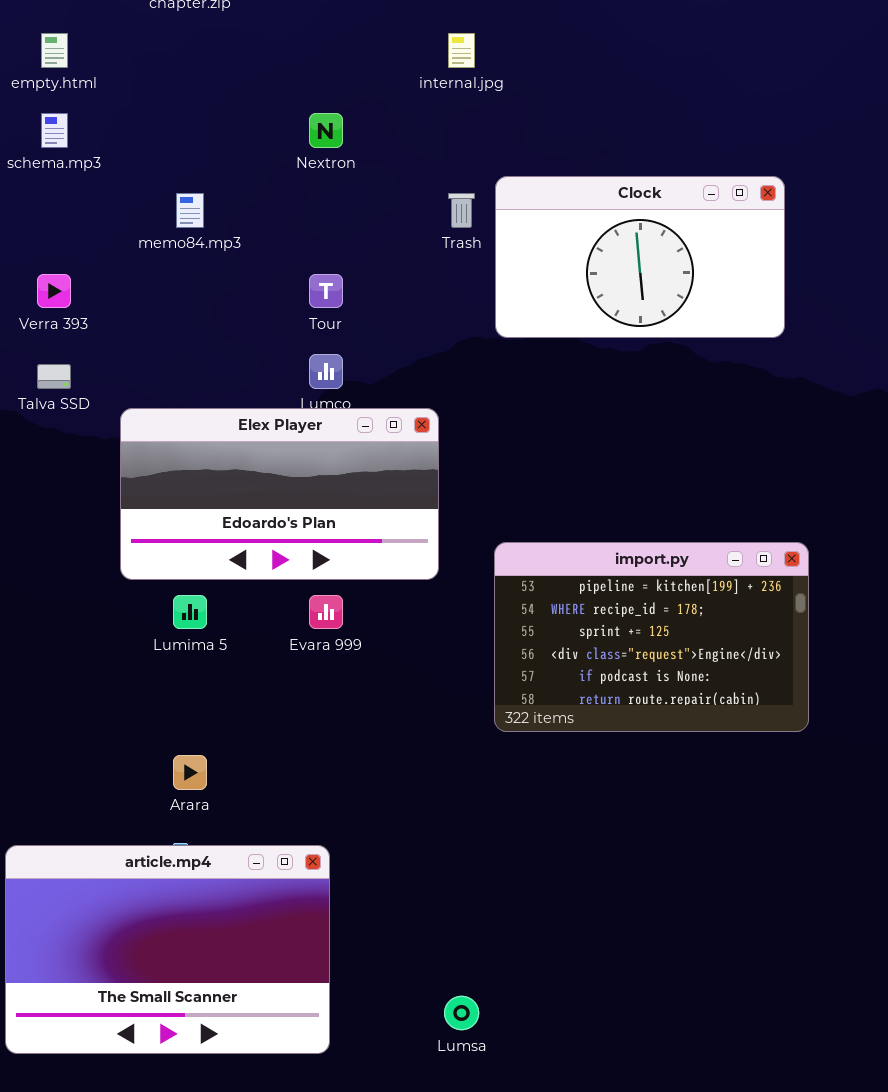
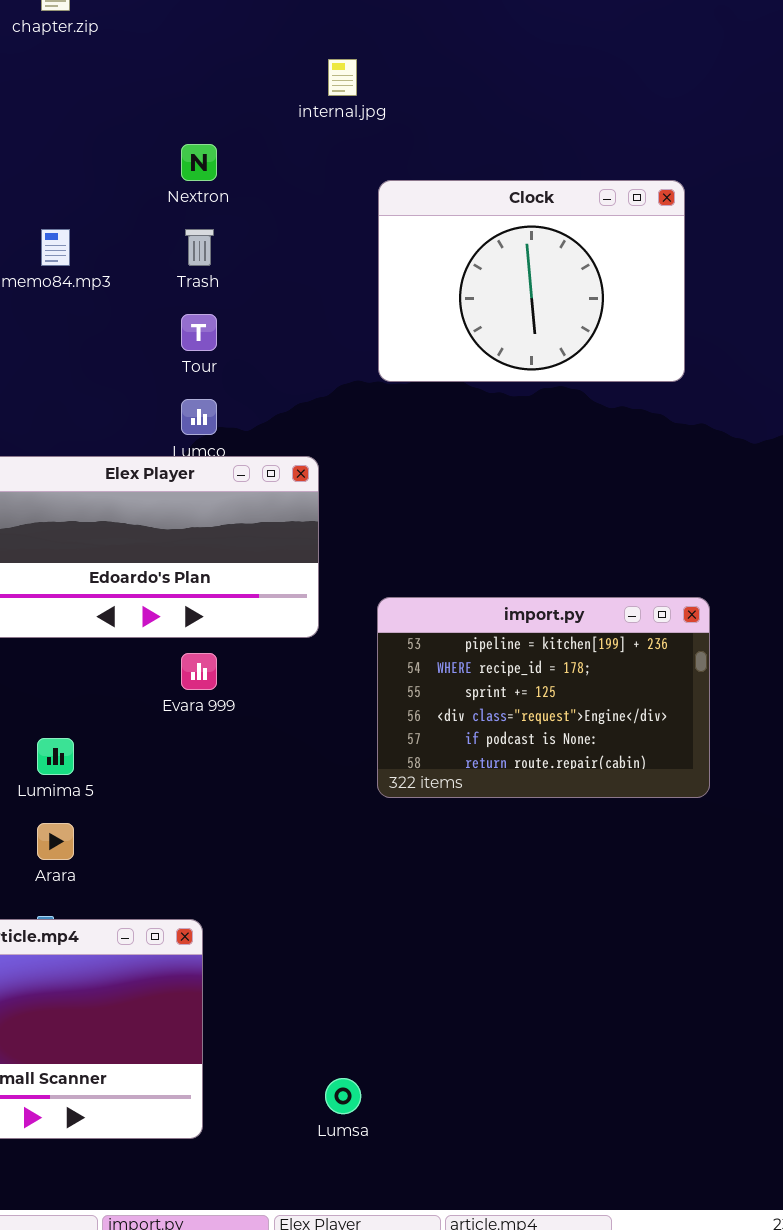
Clock: [495,176,785,338] -> [378,180,685,382], resized
Trash: [448,193,475,228] -> [185,229,214,266], moved
Lumima 5: [173,595,207,629] -> [37,738,74,775], moved

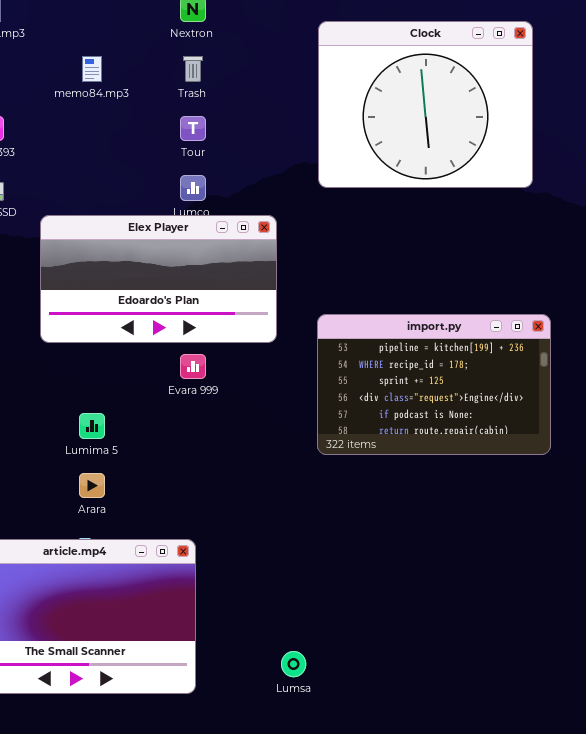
Clock: [378,180,685,382] -> [318,21,533,188], resized

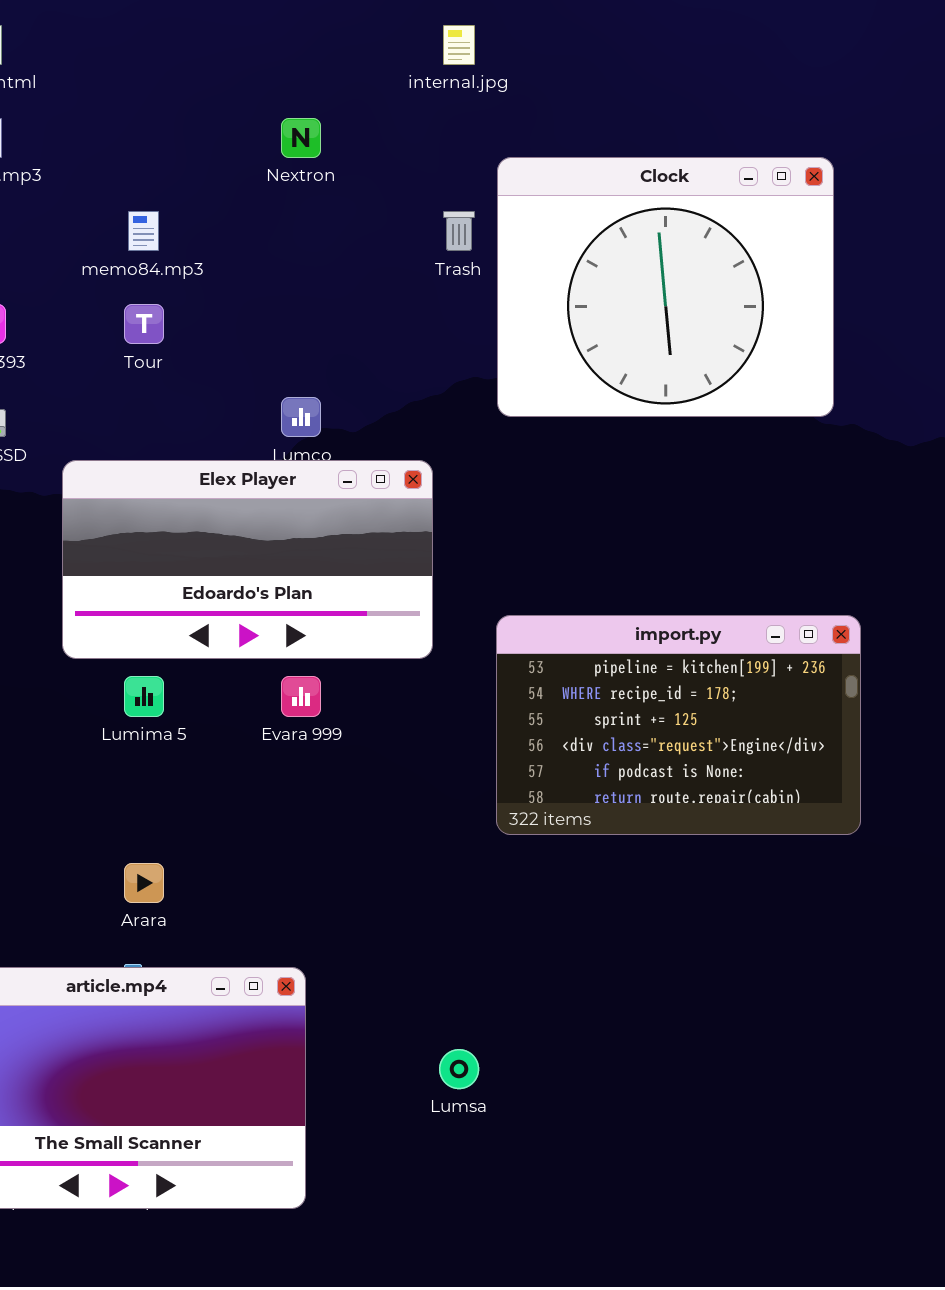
Trash: [183,56,203,82] -> [443,211,475,251], moved
Tour: [180,116,206,141] -> [124,304,164,344], moved
Lumima 5: [79,413,105,439] -> [124,676,164,717], moved
Lumsa: [281,651,306,677] -> [439,1049,479,1089], moved

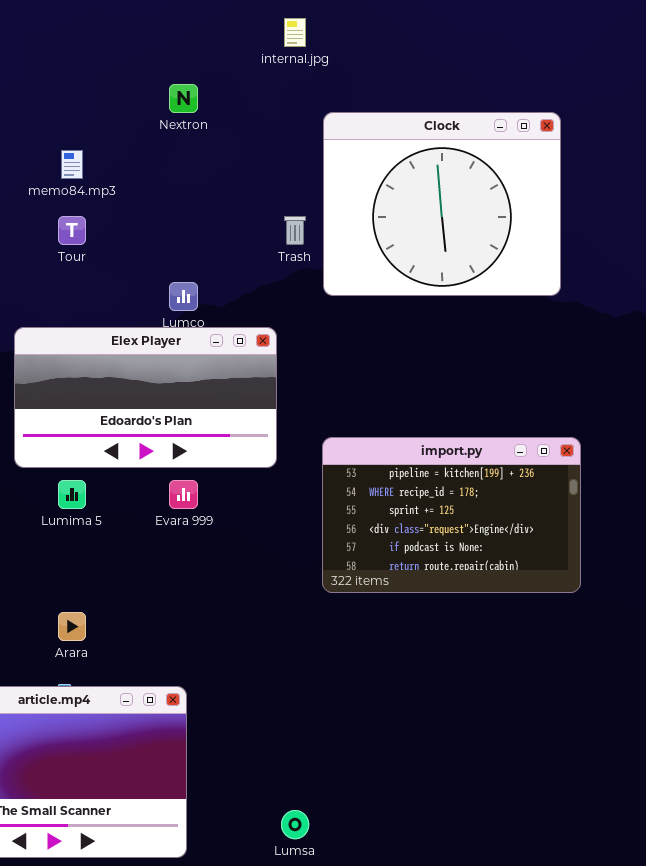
Trash: [443,211,475,251] -> [284,216,306,245], moved
Lumsa: [439,1049,479,1089] -> [281,810,309,839], moved

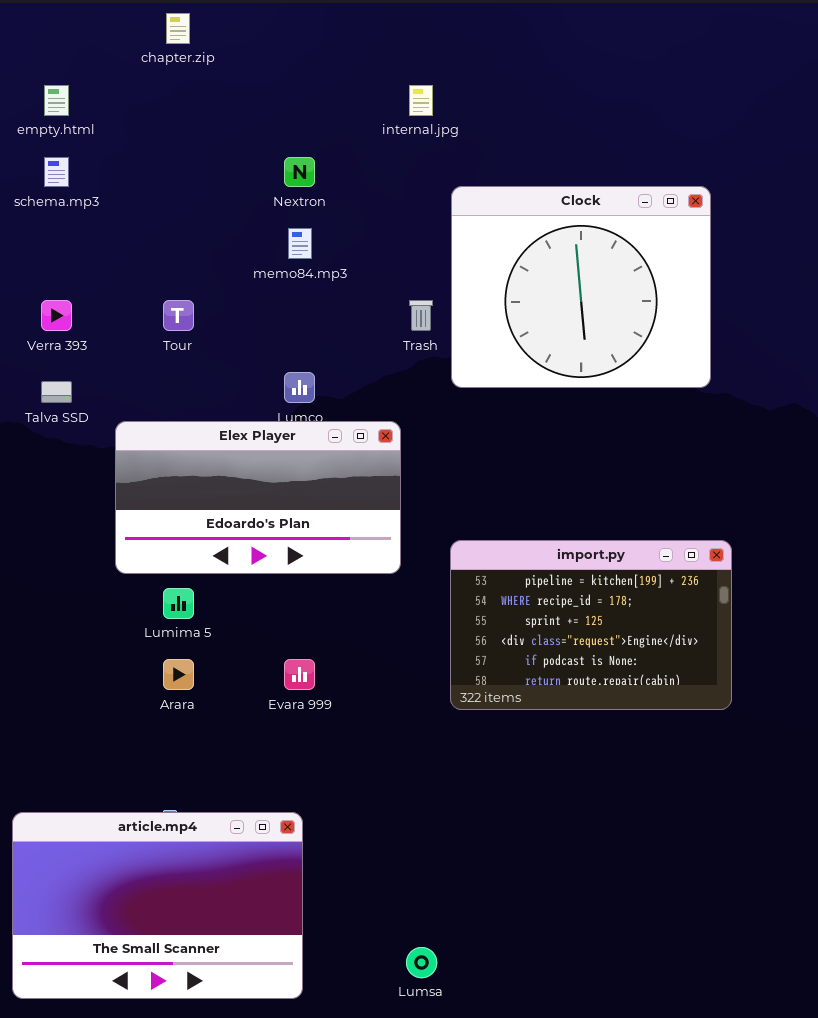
memo84.mp3: [61,150,83,179] -> [288,228,312,259], moved
Evara 999: [169,480,198,509] -> [284,659,315,690], moved
Arara: [58,612,86,641] -> [163,659,194,690], moved

